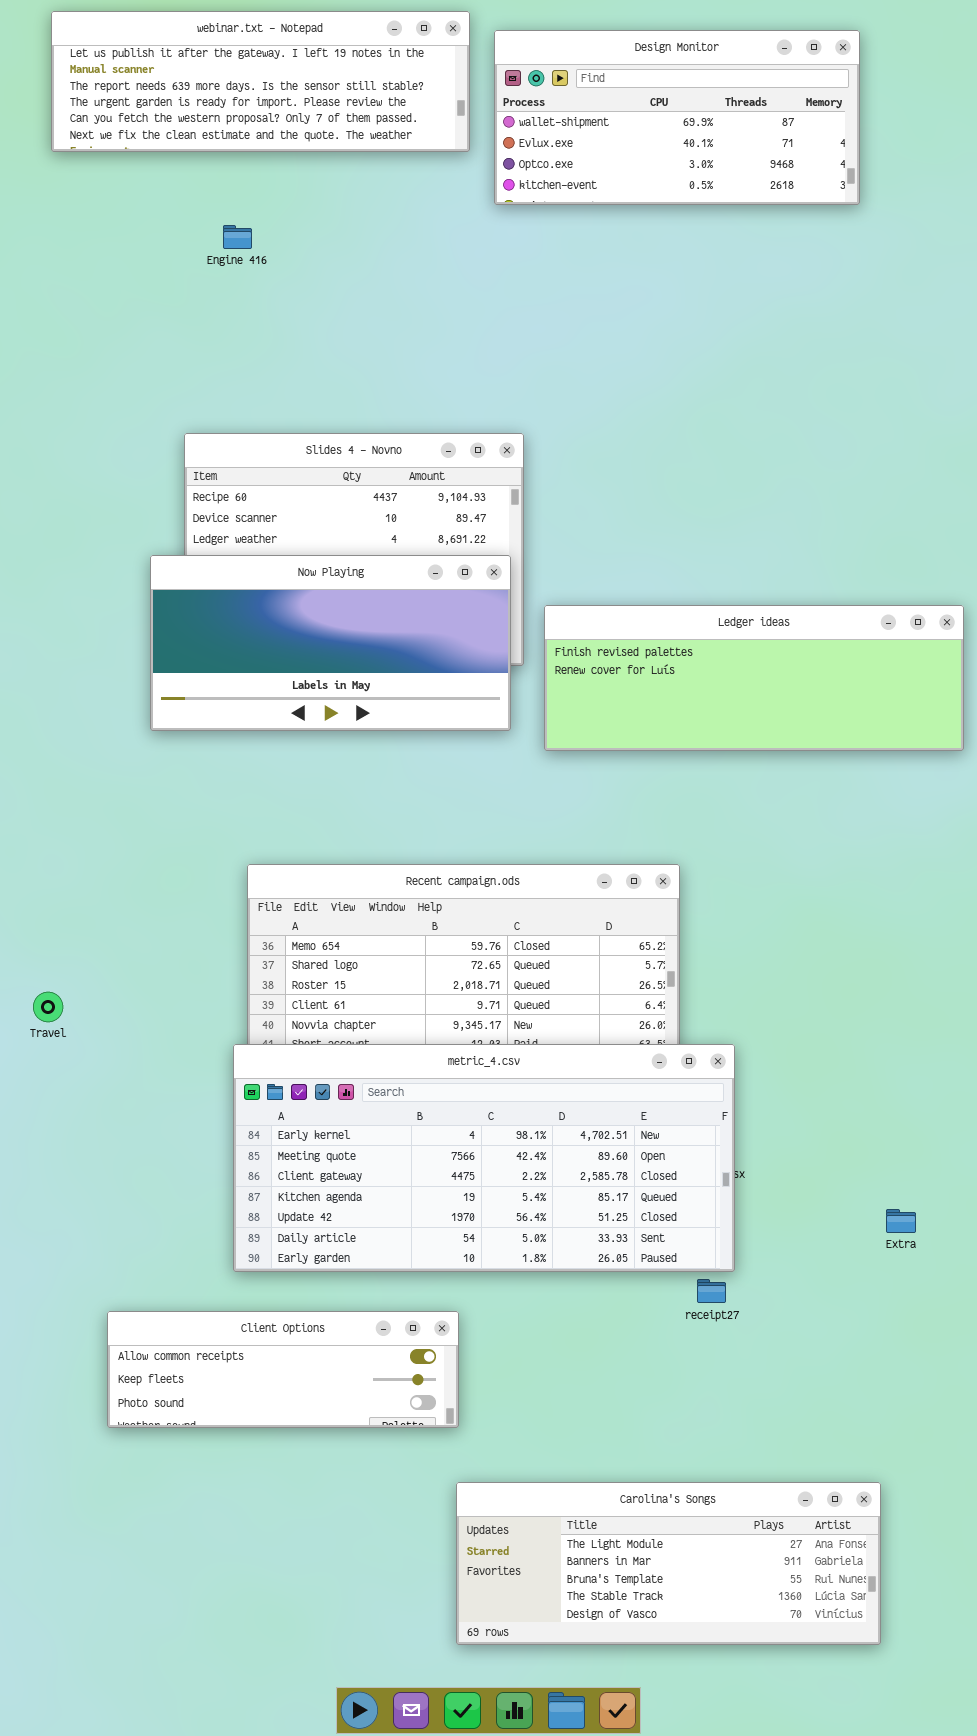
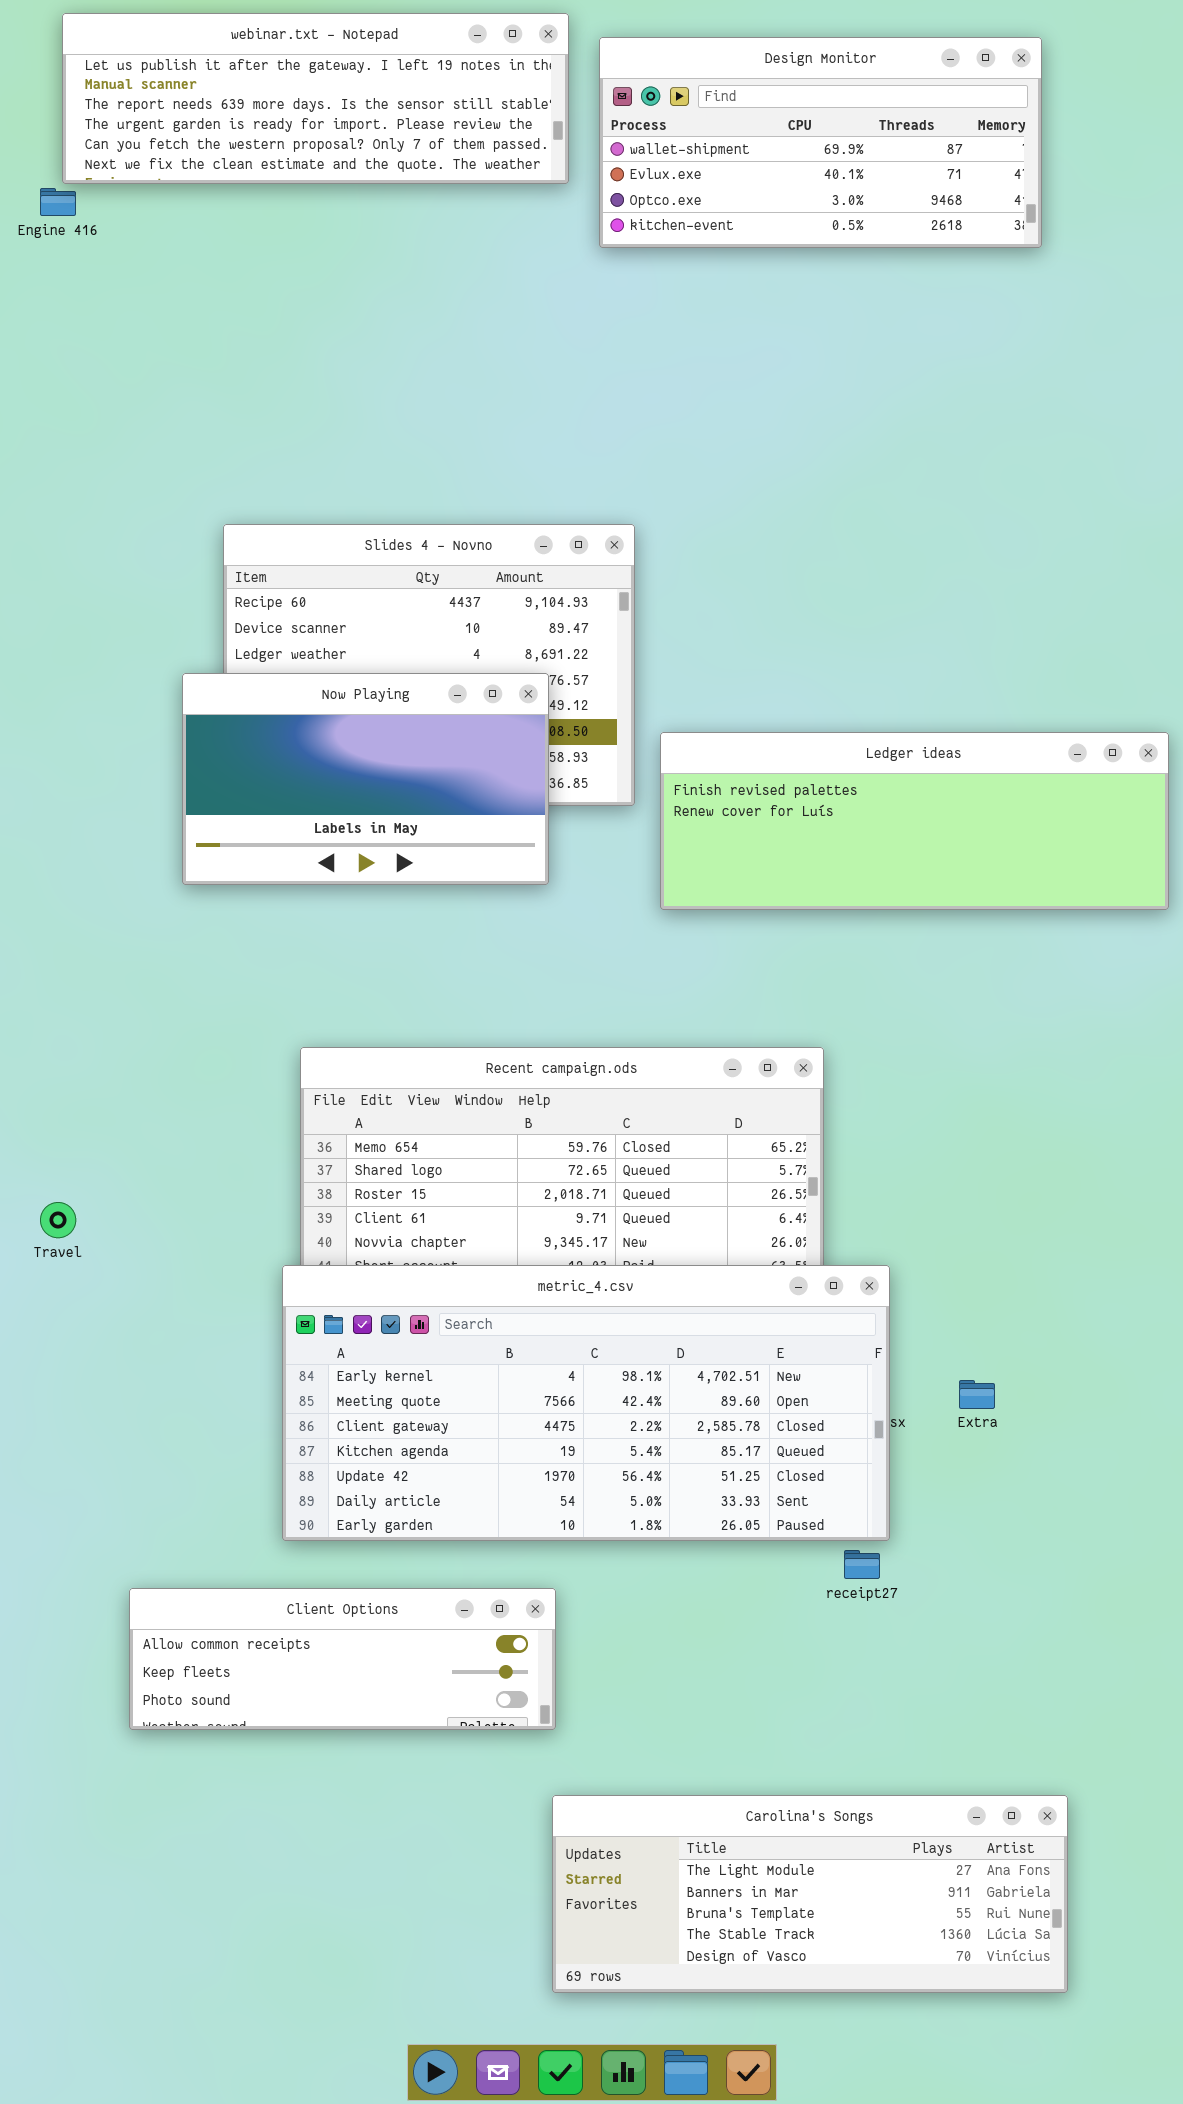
Engine 416: [223,225,252,249] -> [40,188,76,216], moved
Now Playing: [150,555,511,731] -> [182,673,549,885], resized
Extra: [886,1209,916,1233] -> [959,1380,995,1409], moved

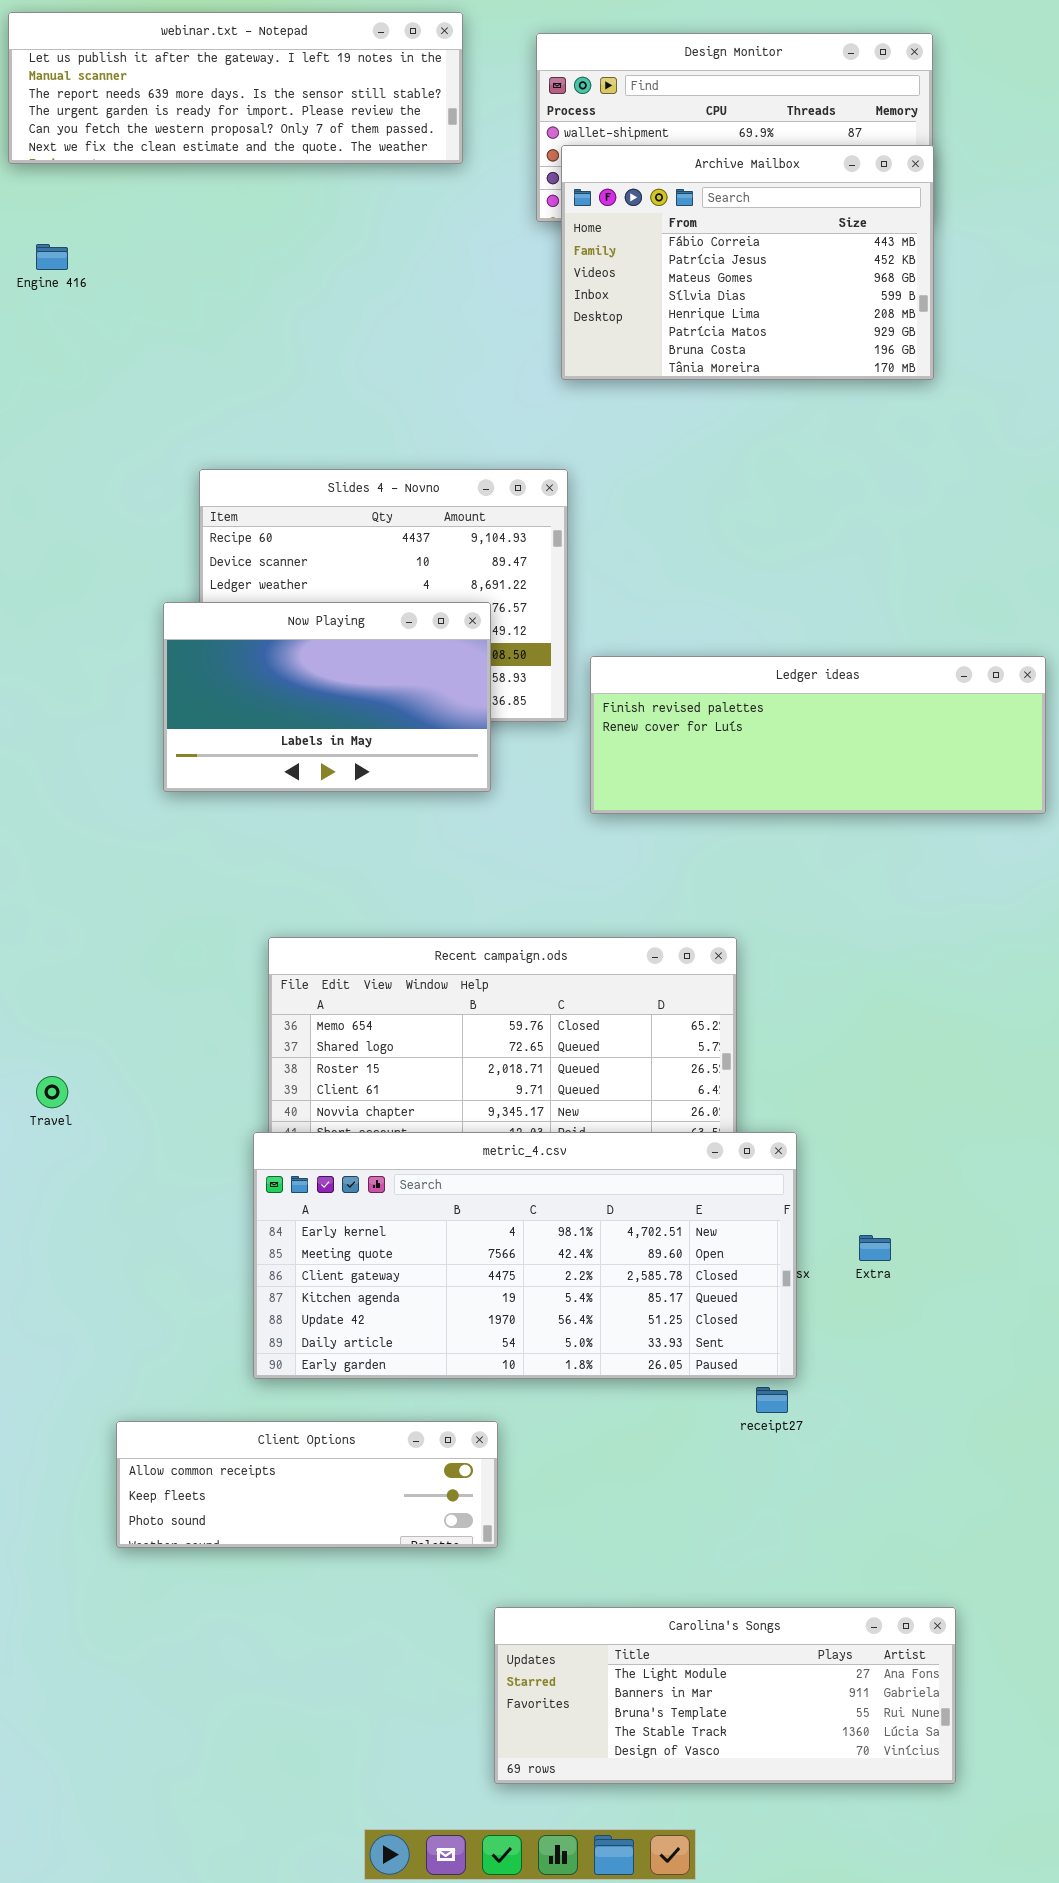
webinar.txt - Notepad: [62,13,569,184] -> [8,12,463,164], moved
Archive Mailbox: none -> [561,145,934,380], opened
Engine 416: [40,188,76,216] -> [36,244,68,270], moved

